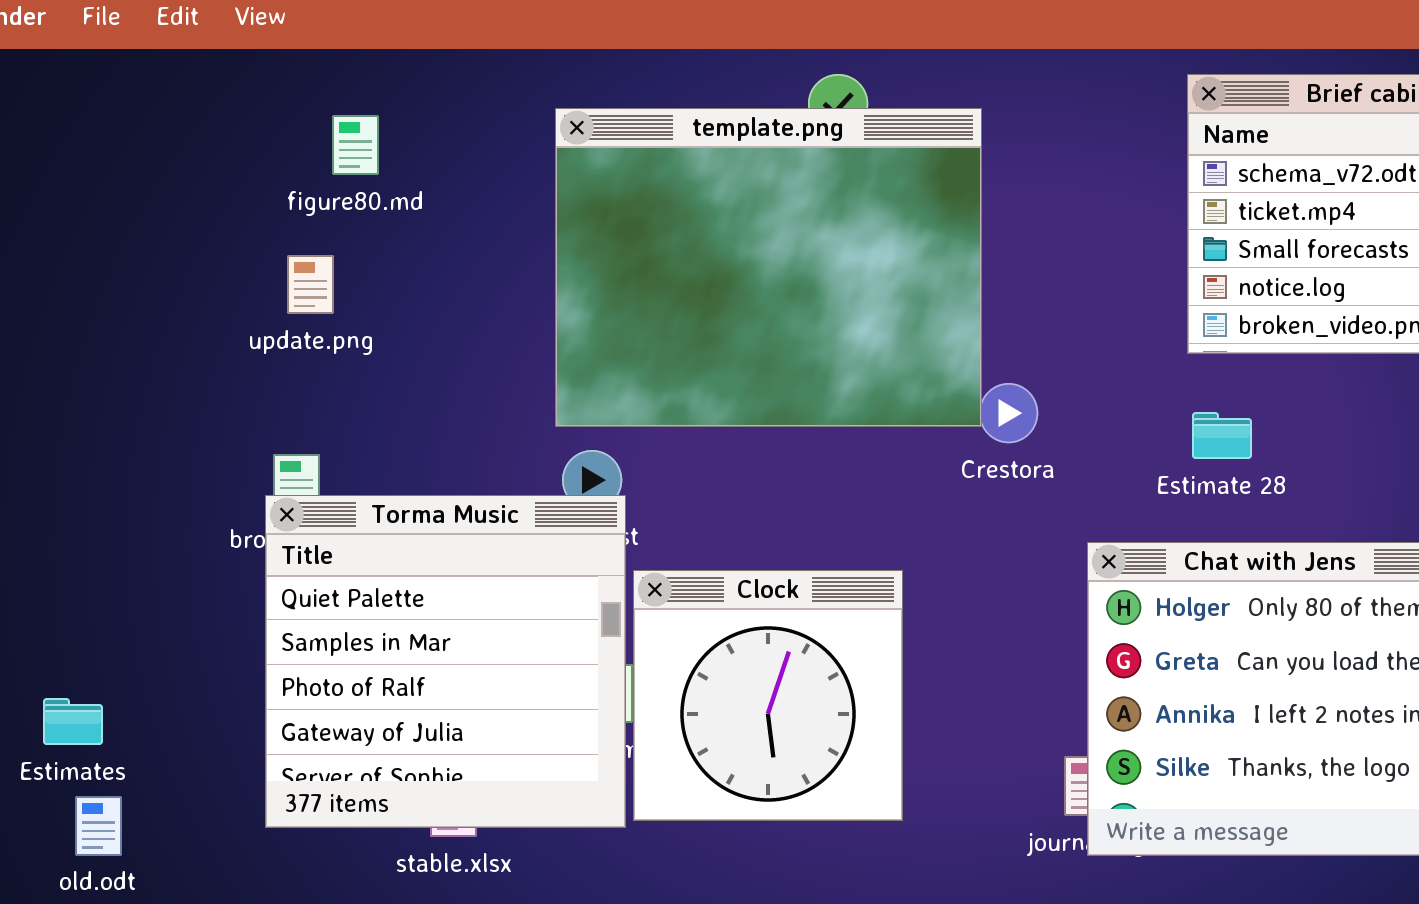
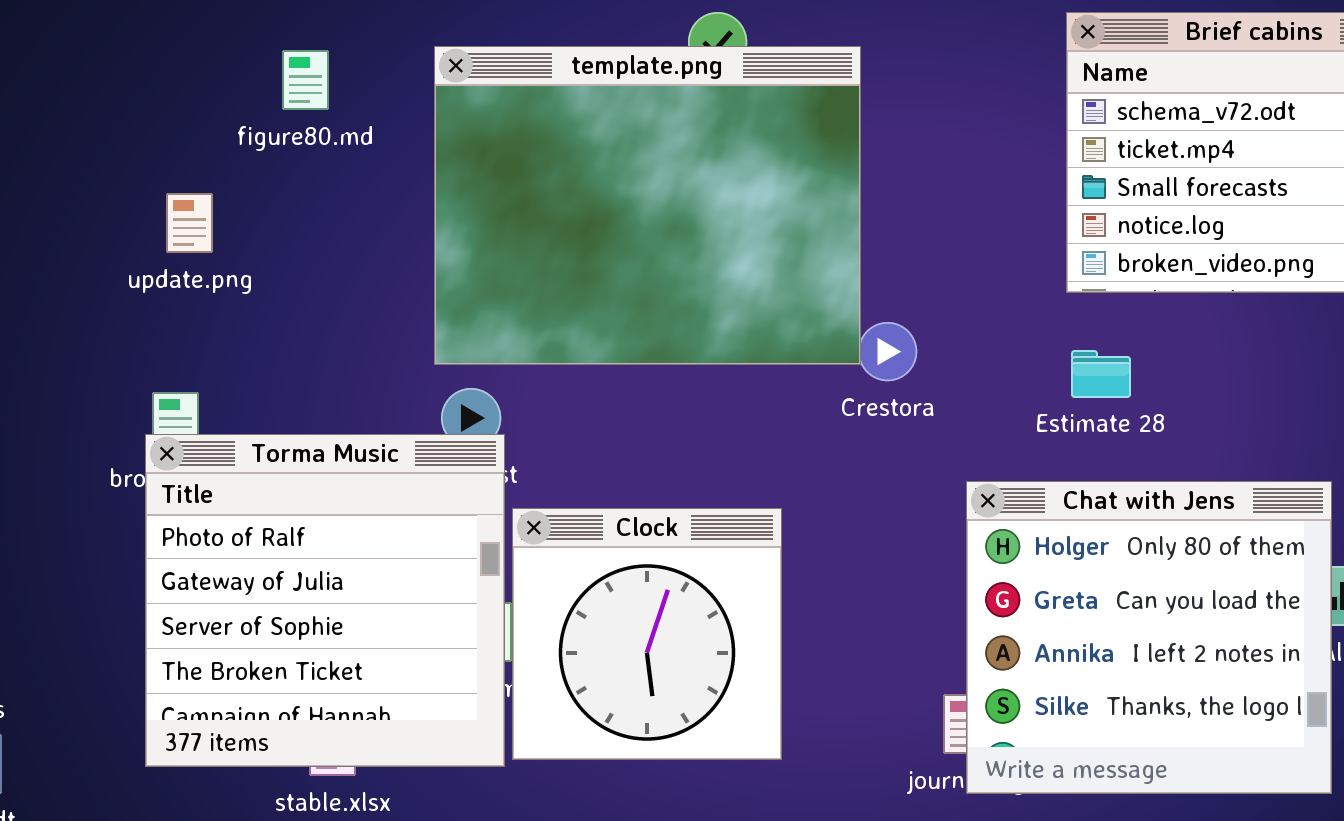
figure80.md: [332,115,379,175] -> [282,50,329,110], moved
Torma Music: [265,495,626,828] -> [145,434,505,767], scrolled down 2 rows

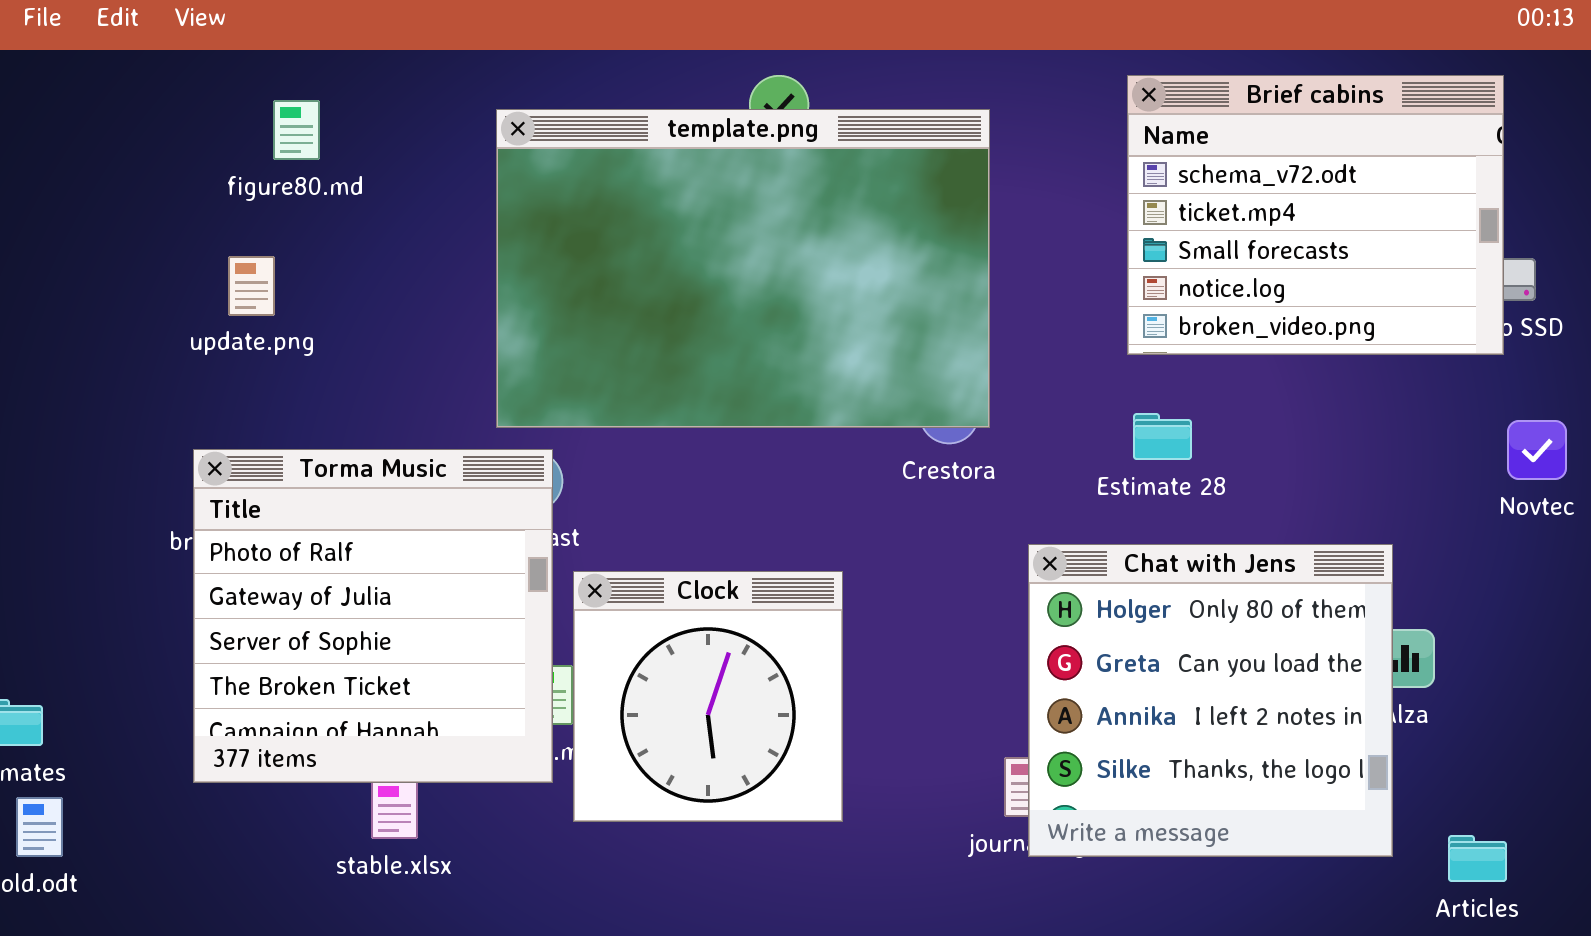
template.png: [434,46,861,365] -> [496,109,990,428], resized
figure80.md: [282,50,329,110] -> [273,100,320,160], moved
Torma Music: [145,434,505,767] -> [193,449,553,783], moved

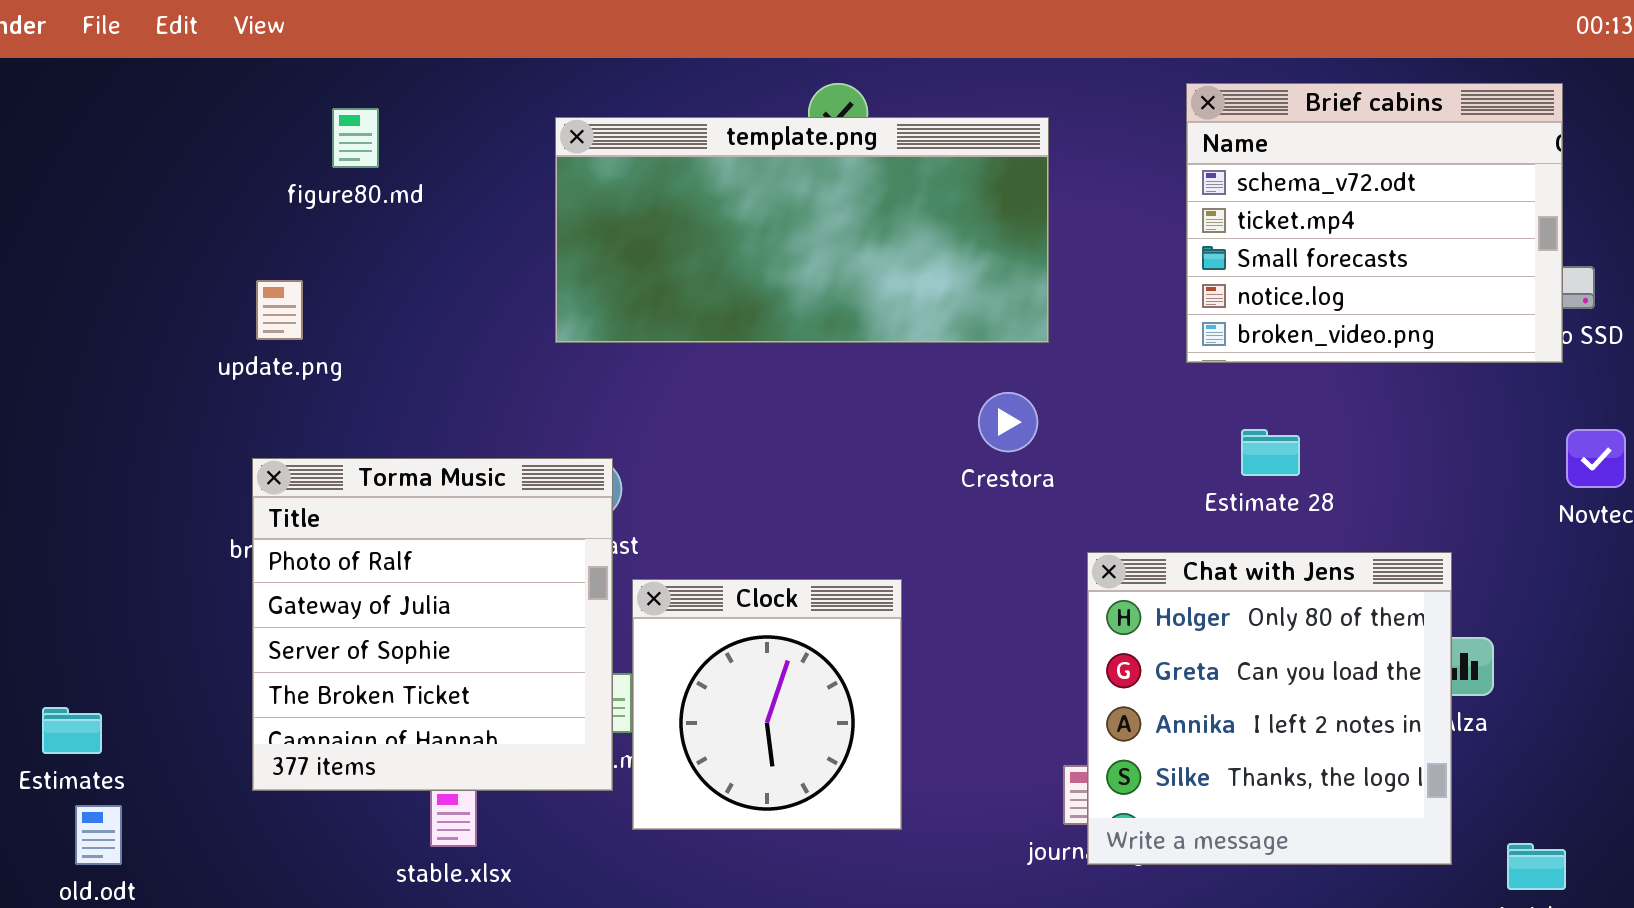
template.png: [496,109,990,428] -> [555,117,1049,343], resized
update.png: [228,256,275,316] -> [256,280,303,340], moved
Estimate 28: [1133,413,1192,460] -> [1241,429,1300,476], moved

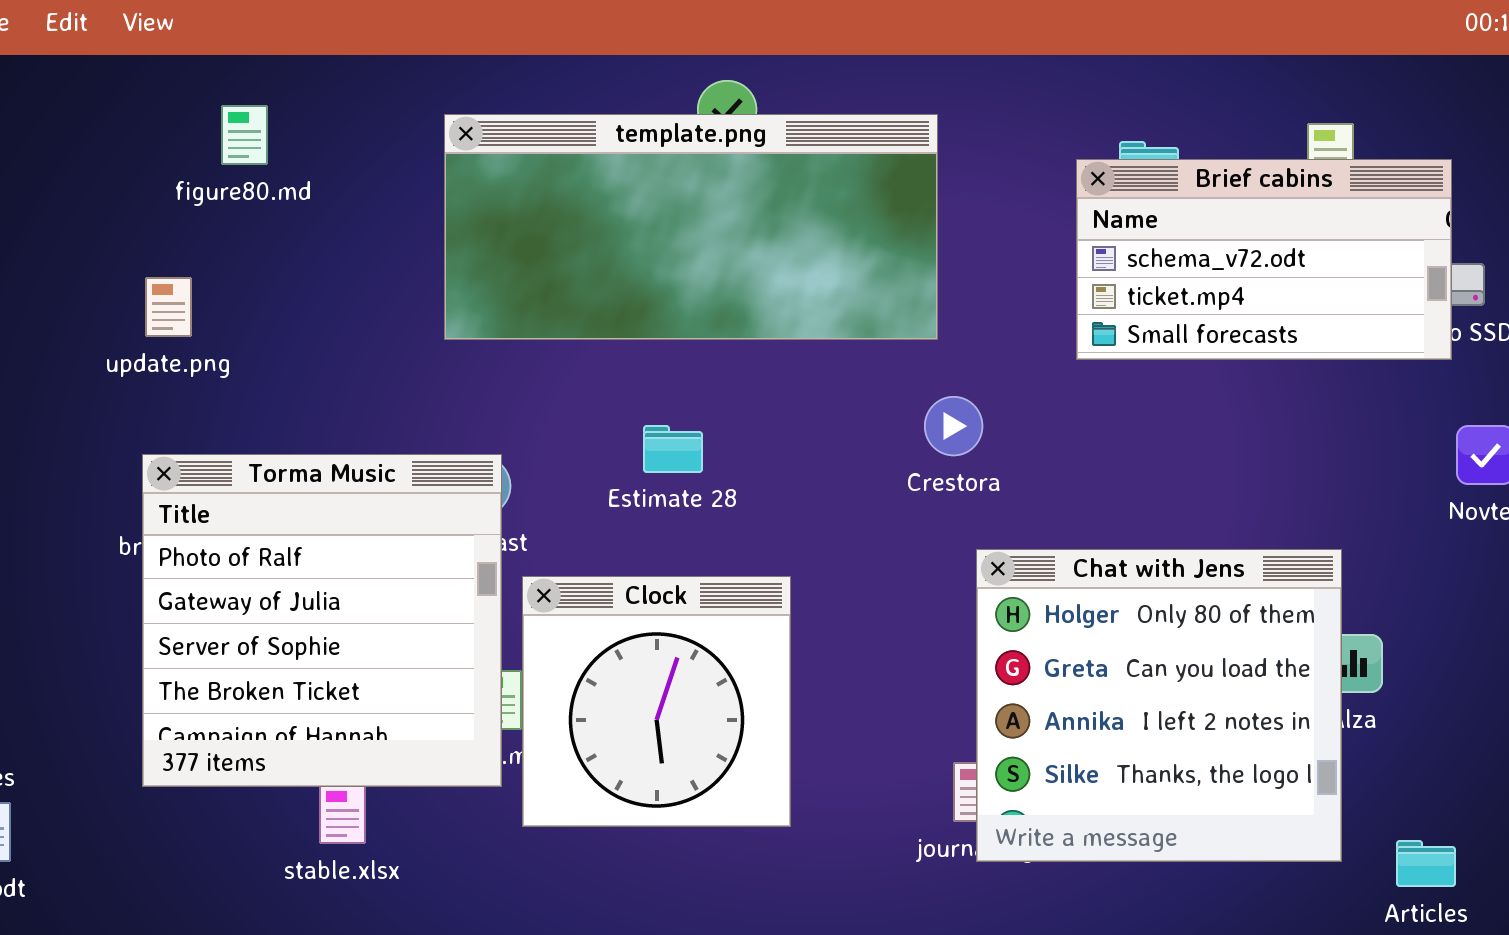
Brief cabins: [1186,83,1563,363] -> [1076,159,1452,360], resized
Crestora: [978,392,1038,452] -> [924,396,983,456], moved
Estimate 28: [1241,429,1300,476] -> [643,425,703,473], moved

